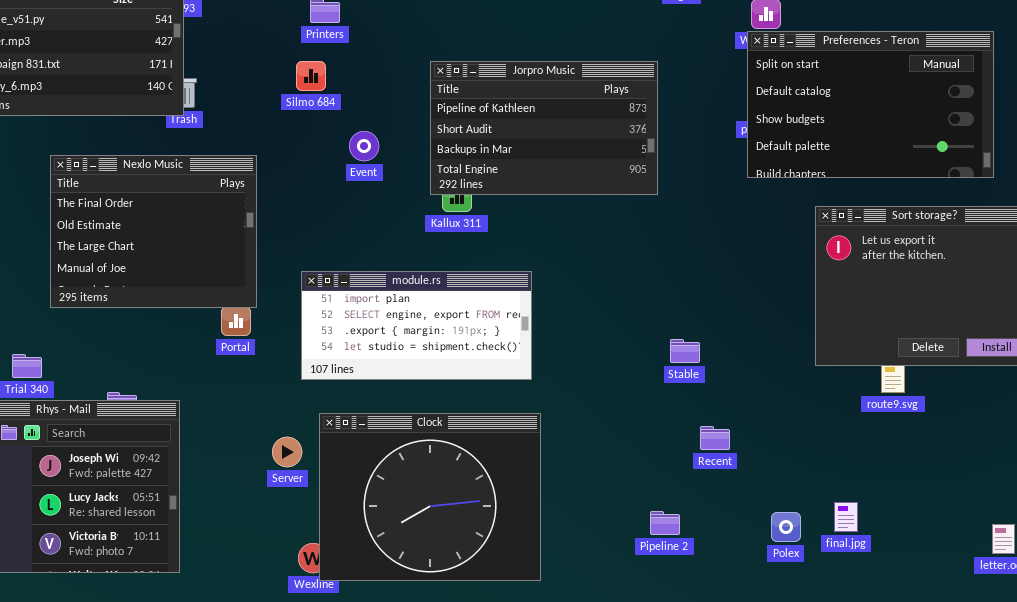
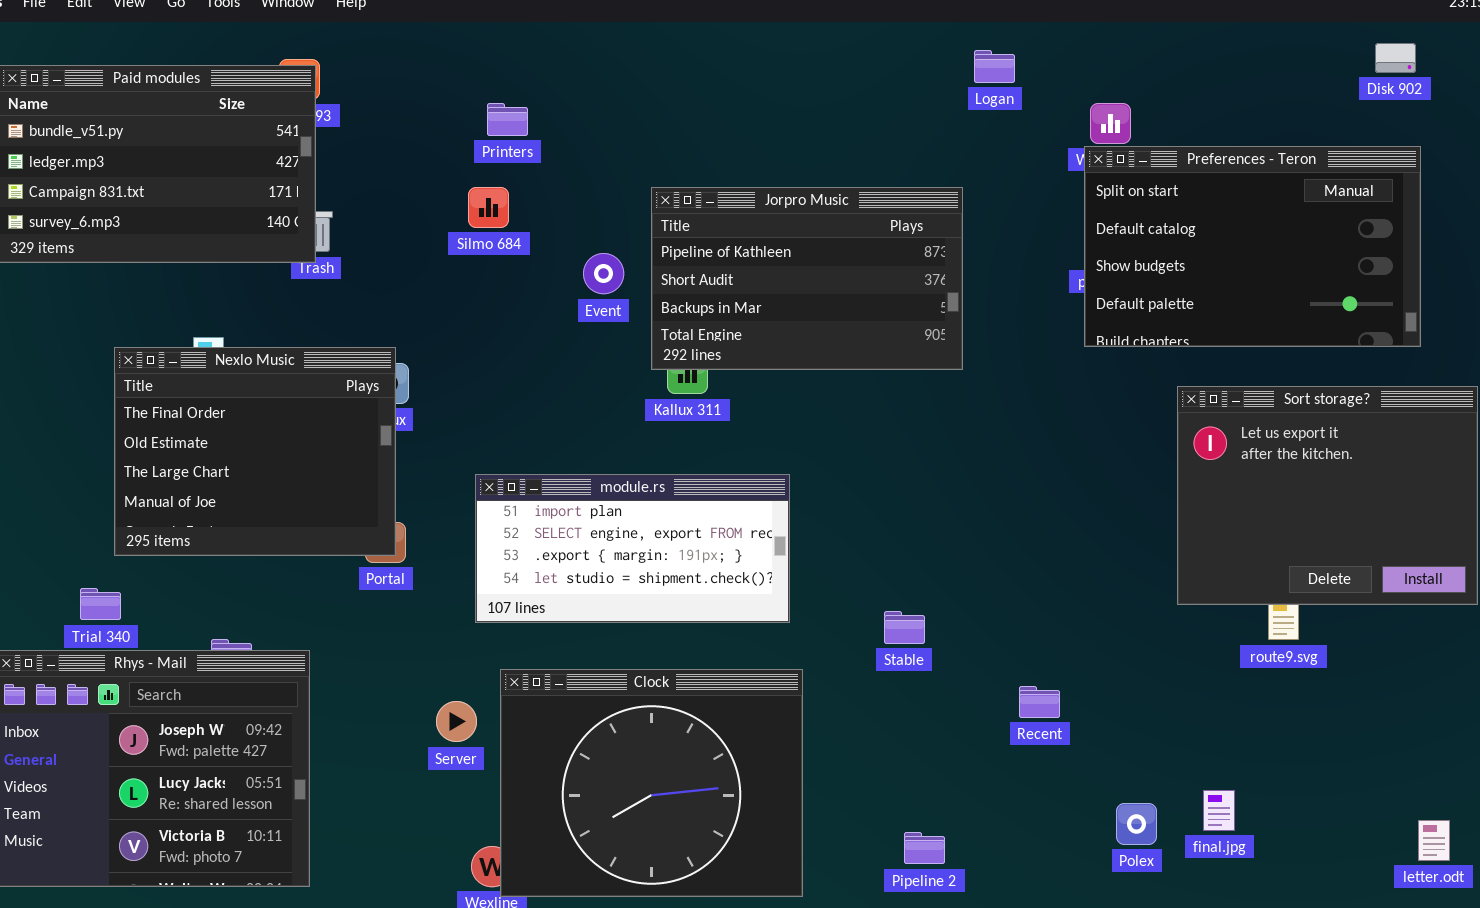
Event: [349,131,379,161] -> [583,253,624,294], moved
Nexlo Music: [50,155,257,308] -> [114,347,396,556], moved
Stable: [670,339,700,363] -> [884,611,925,644], moved
Pipeline 2: [650,511,680,535] -> [904,832,945,864], moved

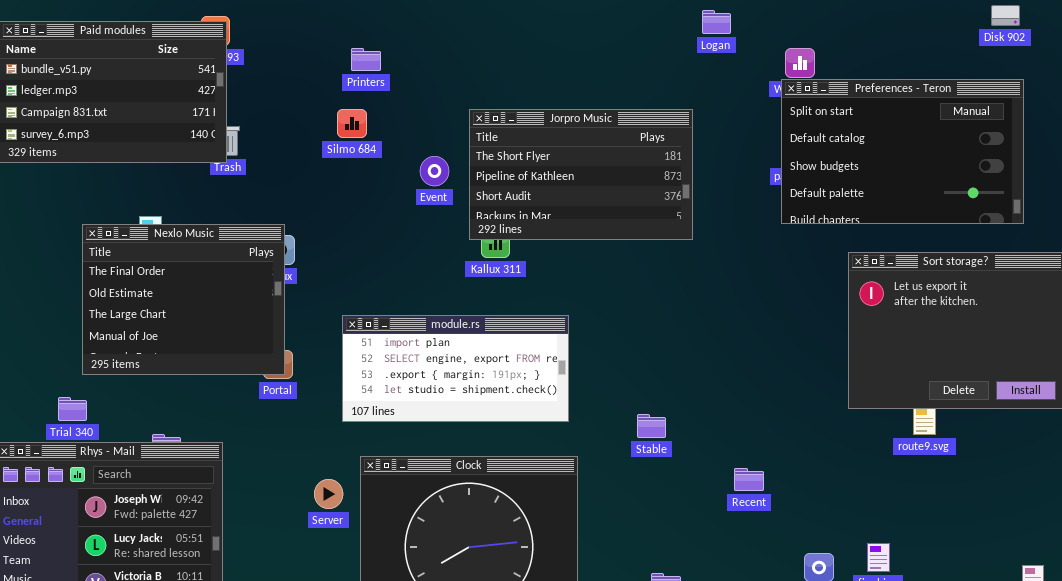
Jorpro Music: [651,187,963,370] -> [469,109,693,240], scrolled up 1 row

